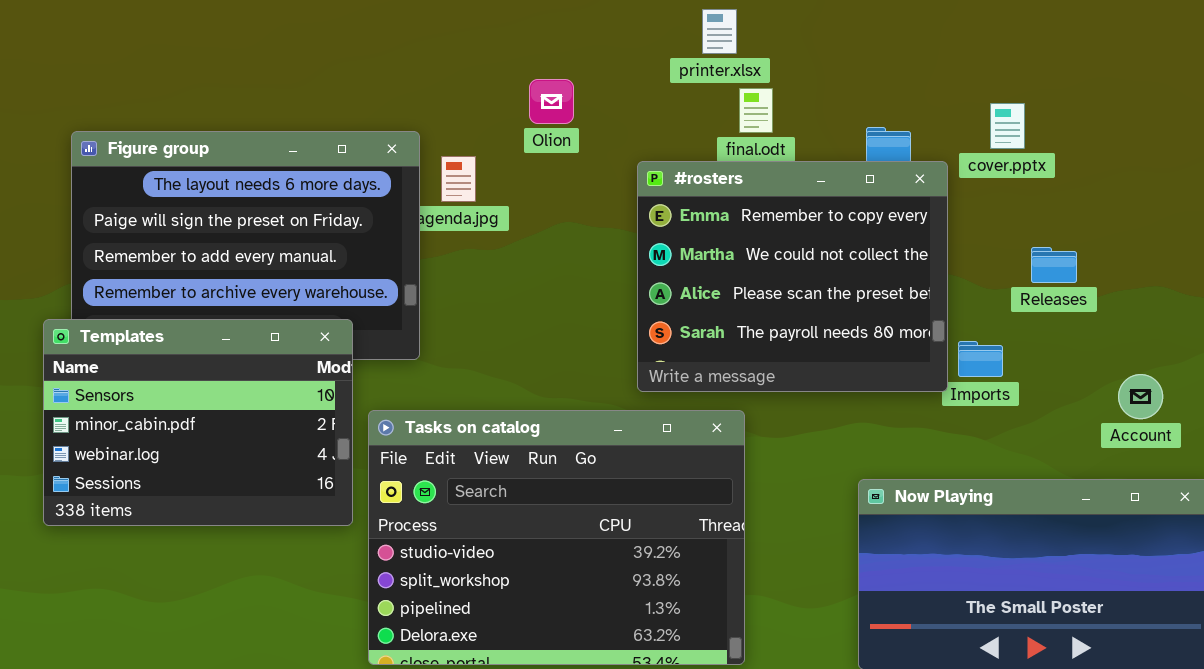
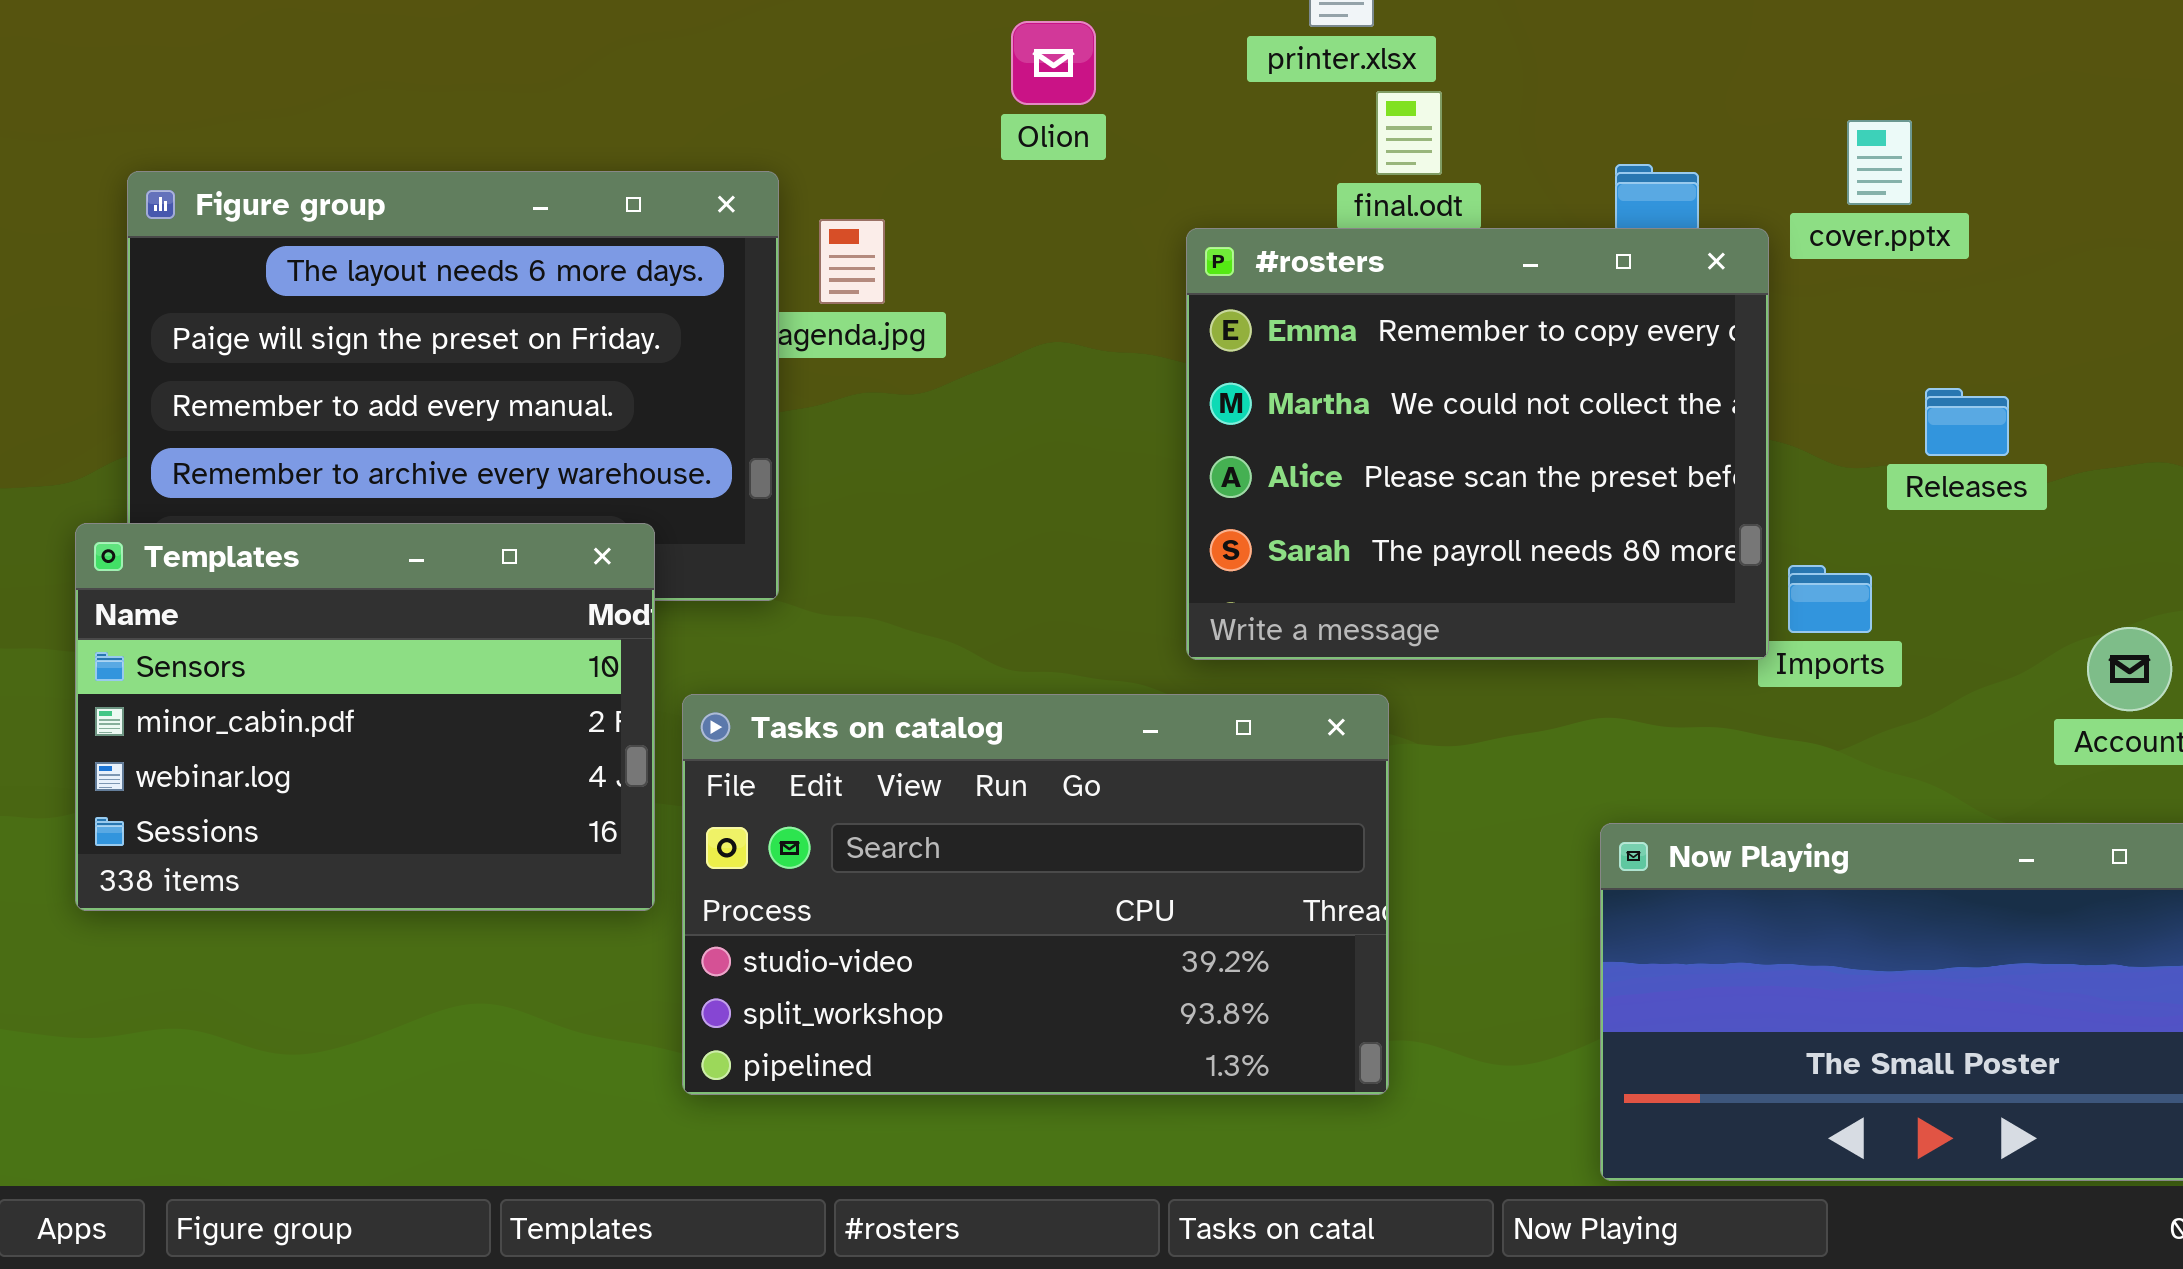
Olion: [529,79,574,124] -> [1011,21,1096,105], moved
Tasks on catalog: [368,410,745,665] -> [682,694,1389,1095], resized

